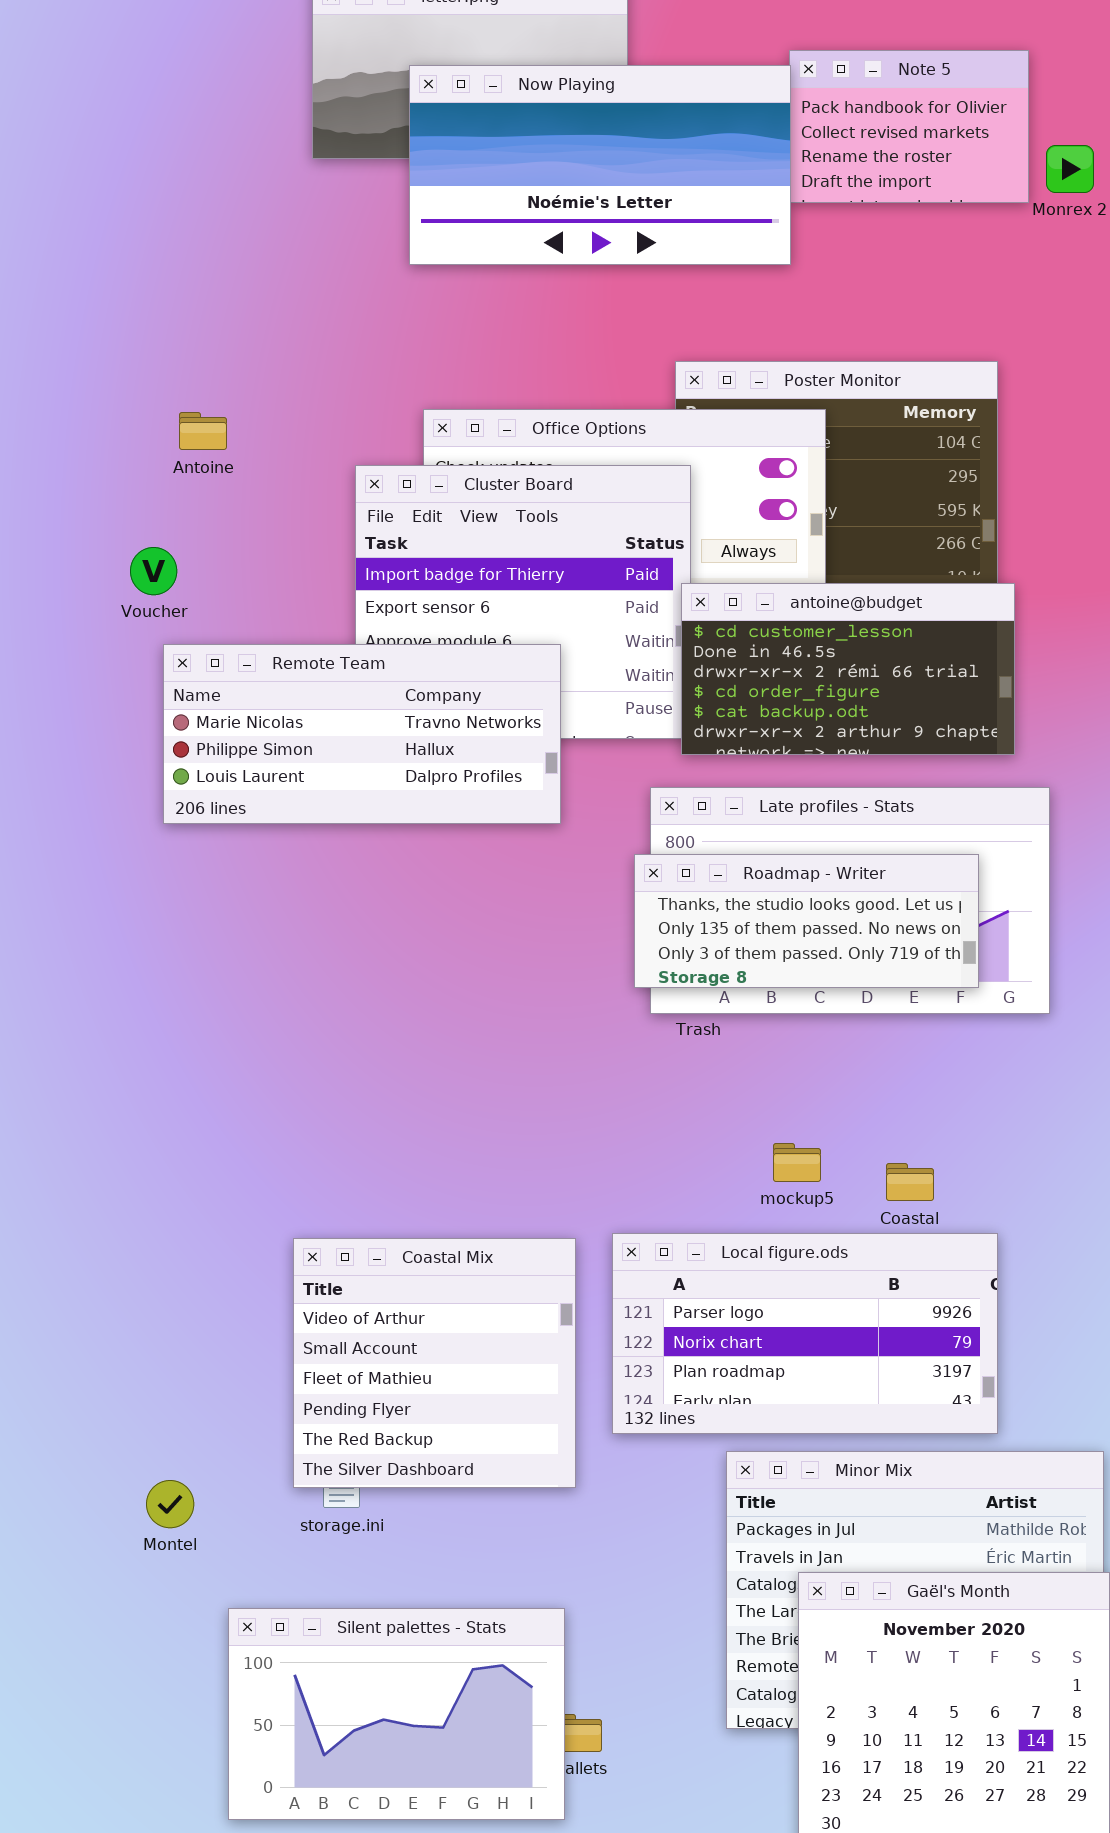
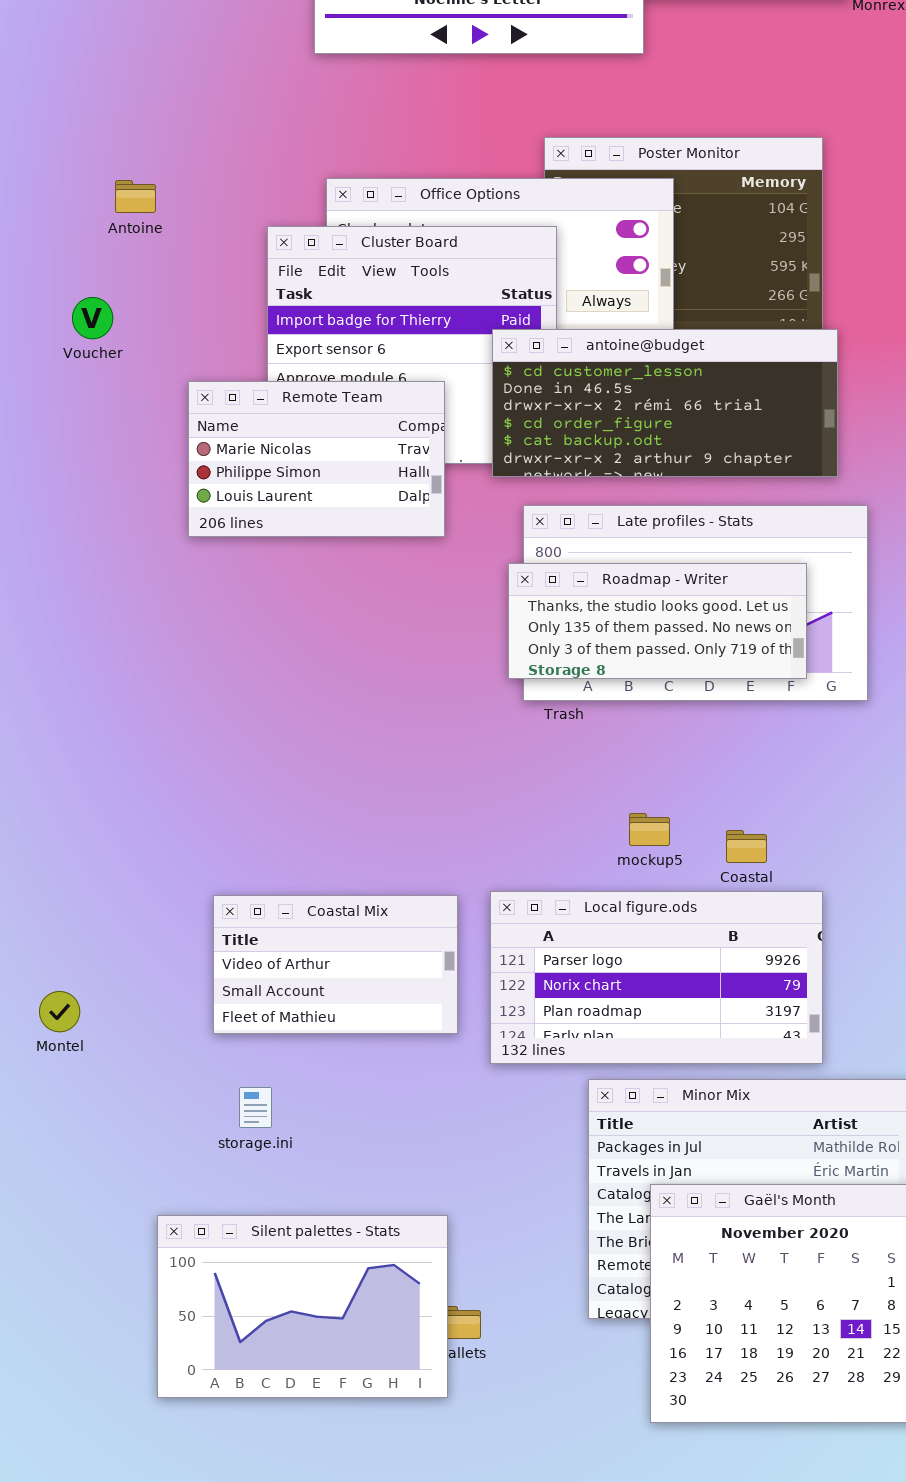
antoine@budget: [681,583,1015,755] -> [492,329,838,477], resized
Remote Team: [163,644,561,824] -> [188,381,445,537], resized
Coastal Mix: [293,1238,576,1488] -> [213,895,458,1034], resized
Montel: [146,1480,194,1528] -> [39,991,80,1032], moved

